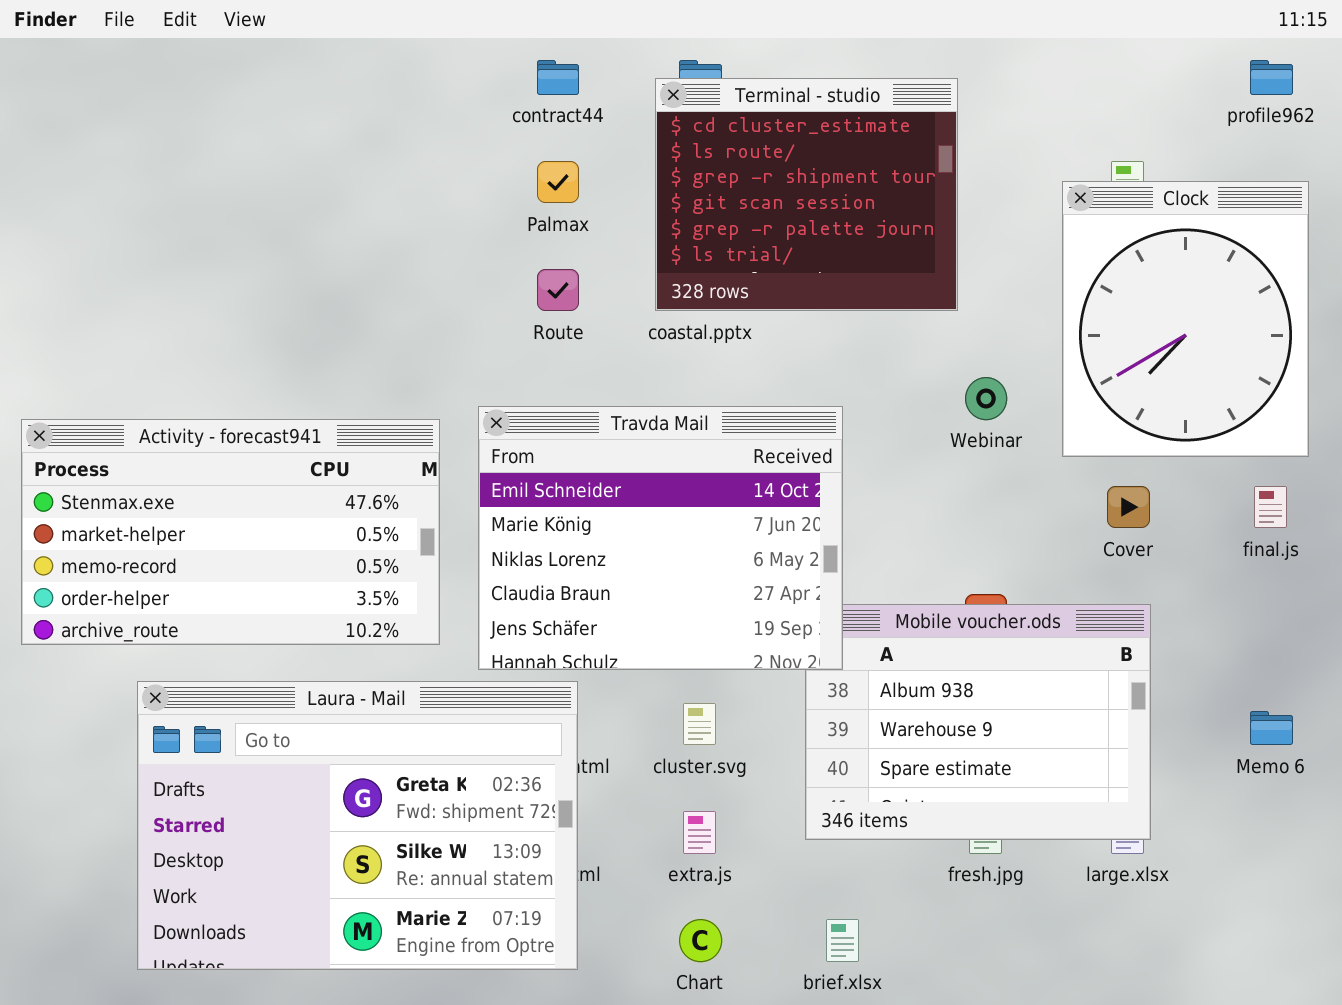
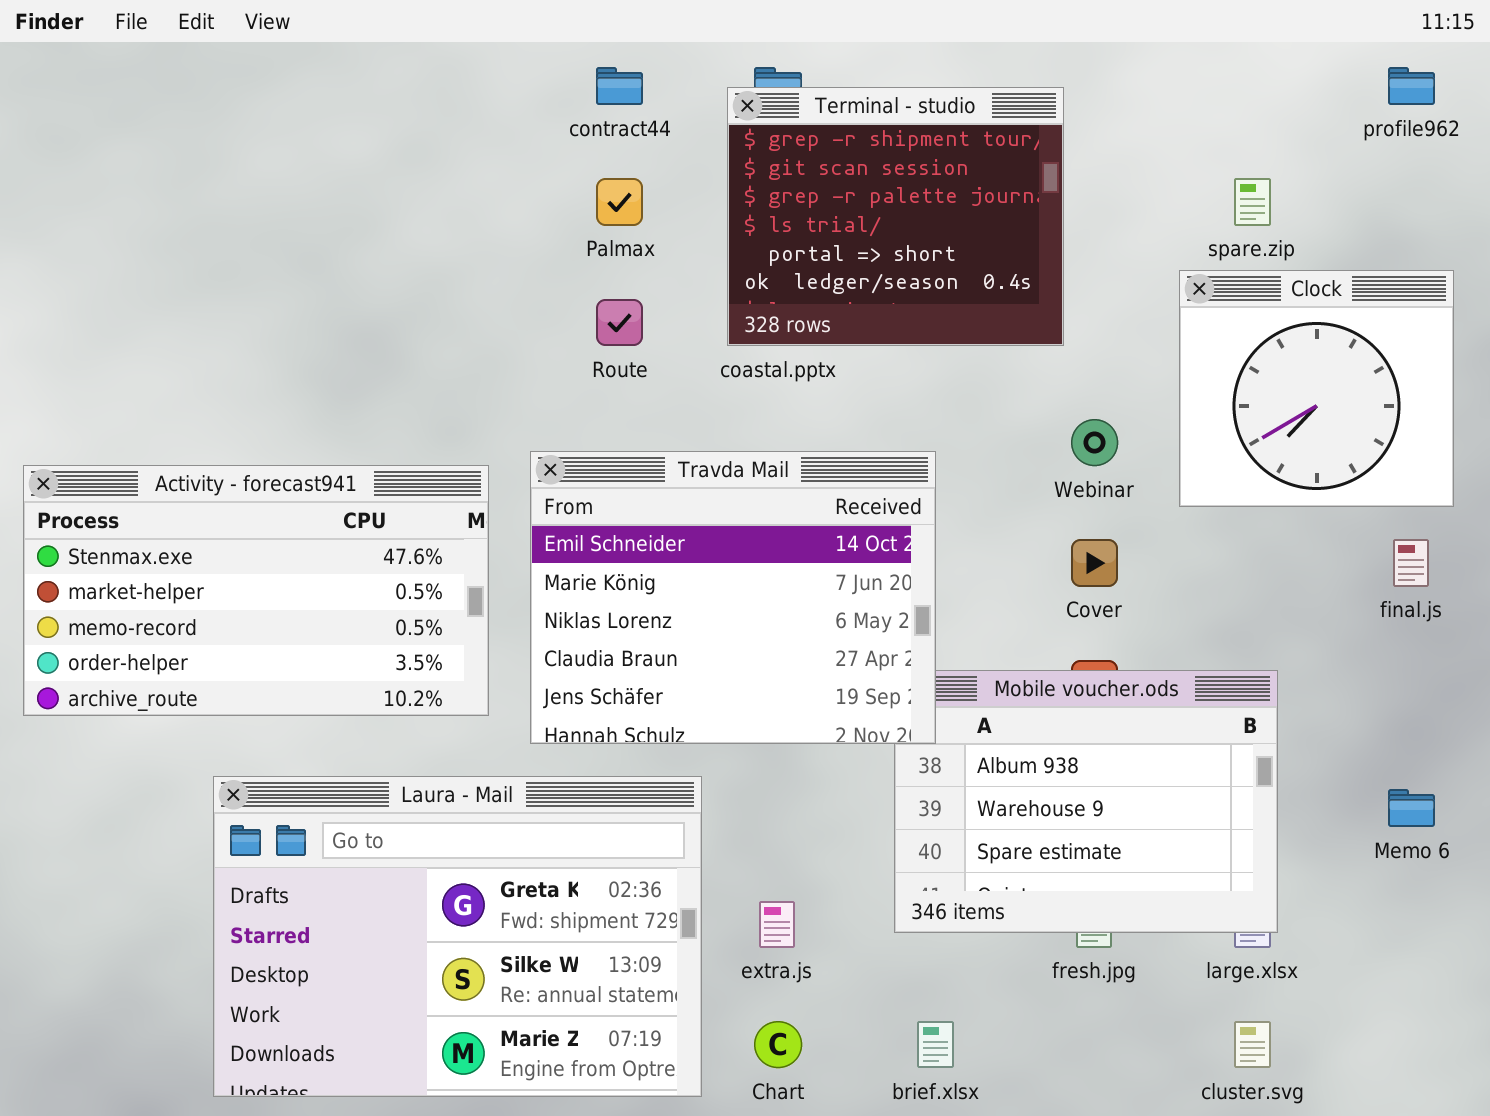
Terminal - studio: [655,78,958,311] -> [727,87,1064,346], scrolled down 2 rows
Clock: [1062,181,1309,457] -> [1179,270,1454,507], resized
Cover: [1107,486,1150,528] -> [1071,539,1118,587], moved
Laura - Mail: [137,681,578,970] -> [213,776,702,1097], moved
cluster.svg: [683,703,716,745] -> [1234,1021,1271,1068], moved

